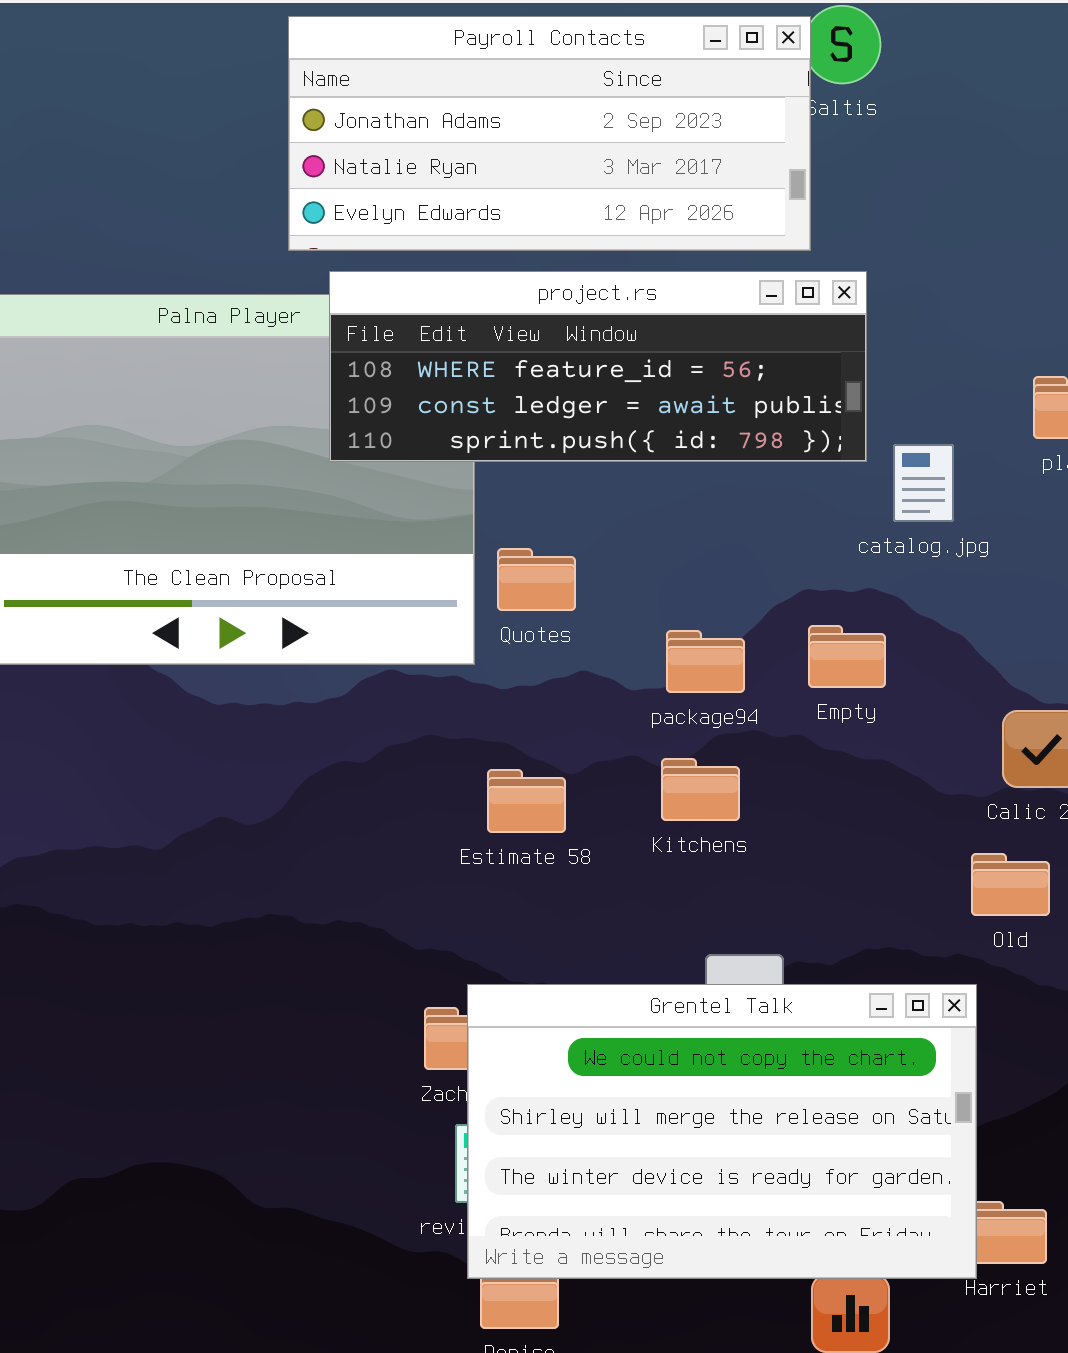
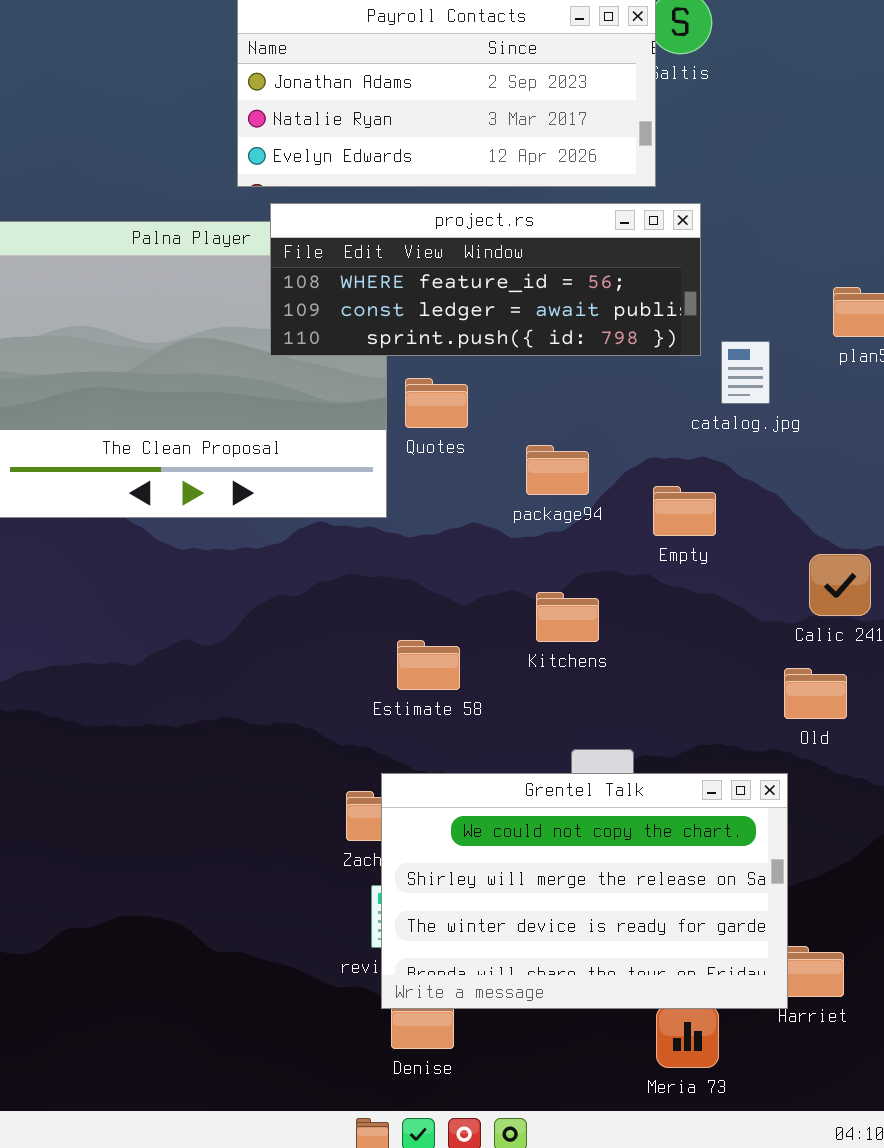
Quotes: [497,548,576,611] -> [405,378,468,428], moved
package94: [666,630,745,693] -> [526,445,589,495], moved
Estimate 58: [487,769,566,833] -> [397,640,460,690], moved

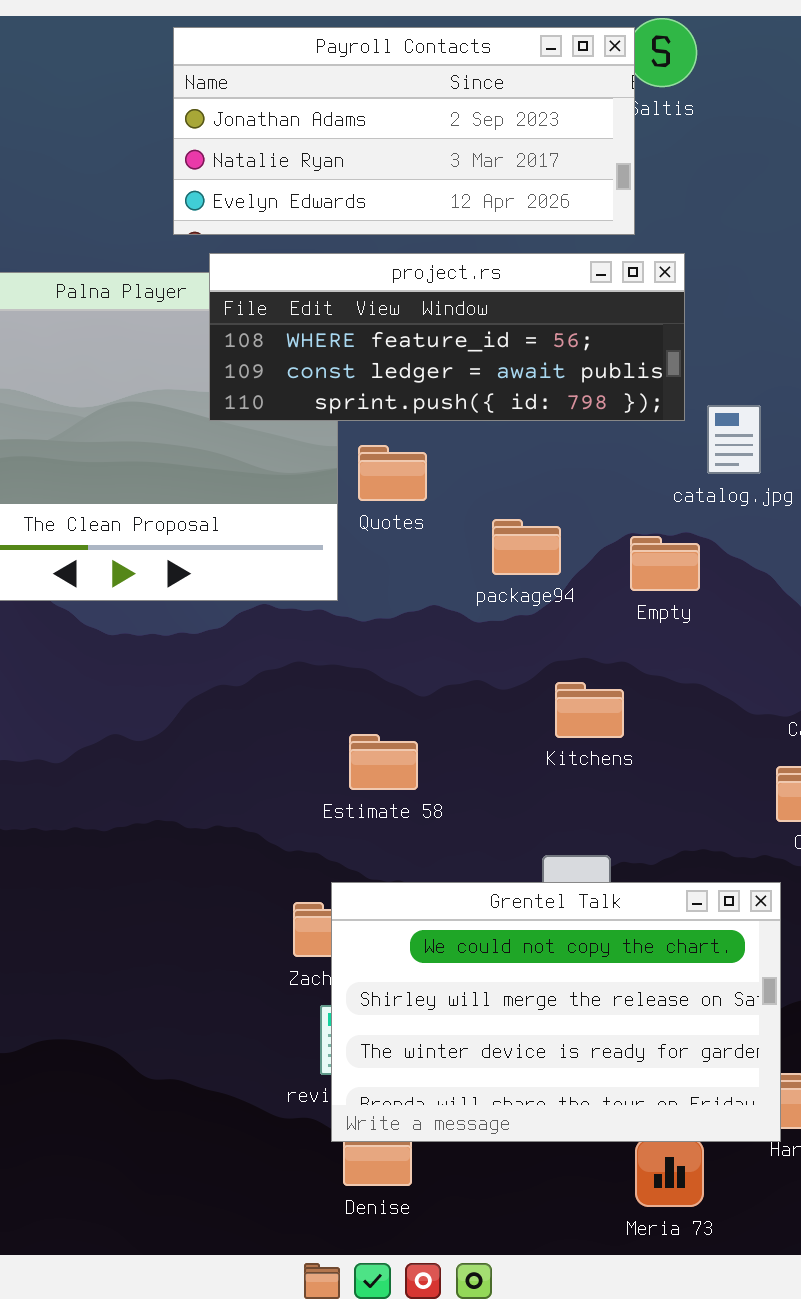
Empty: [653,486,716,536] -> [630,536,700,591], moved
Kitchens: [536,592,599,642] -> [555,682,624,738], moved

